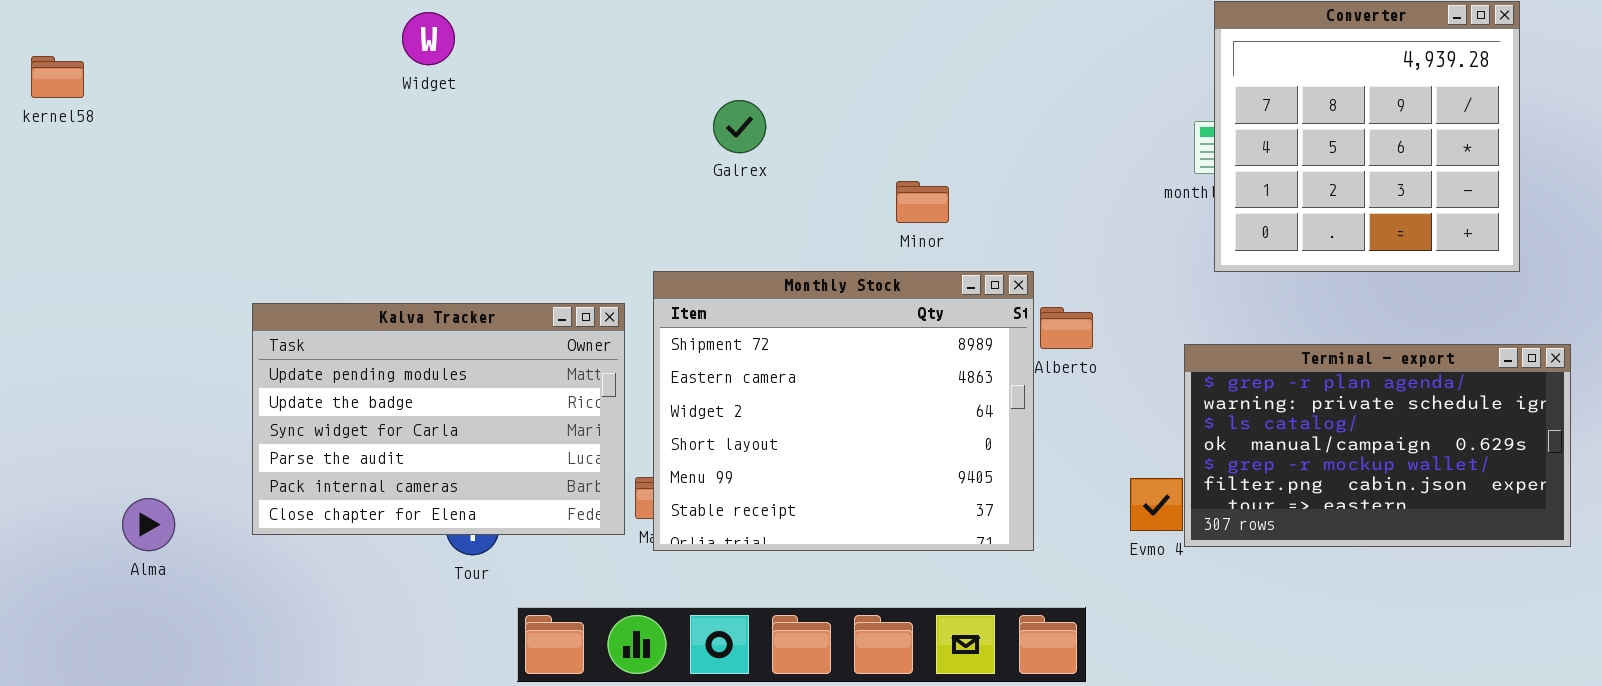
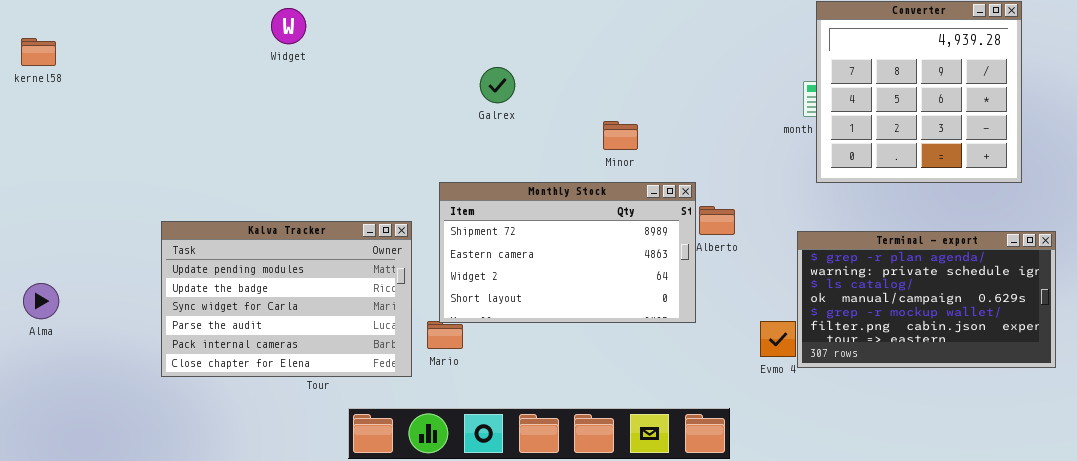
Monthly Stock: [653,271,1034,551] -> [439,182,696,323], resized
Kalva Tracker: [252,303,625,535] -> [161,221,412,377], moved
Alma: [122,498,175,551] -> [23,283,59,319], moved

